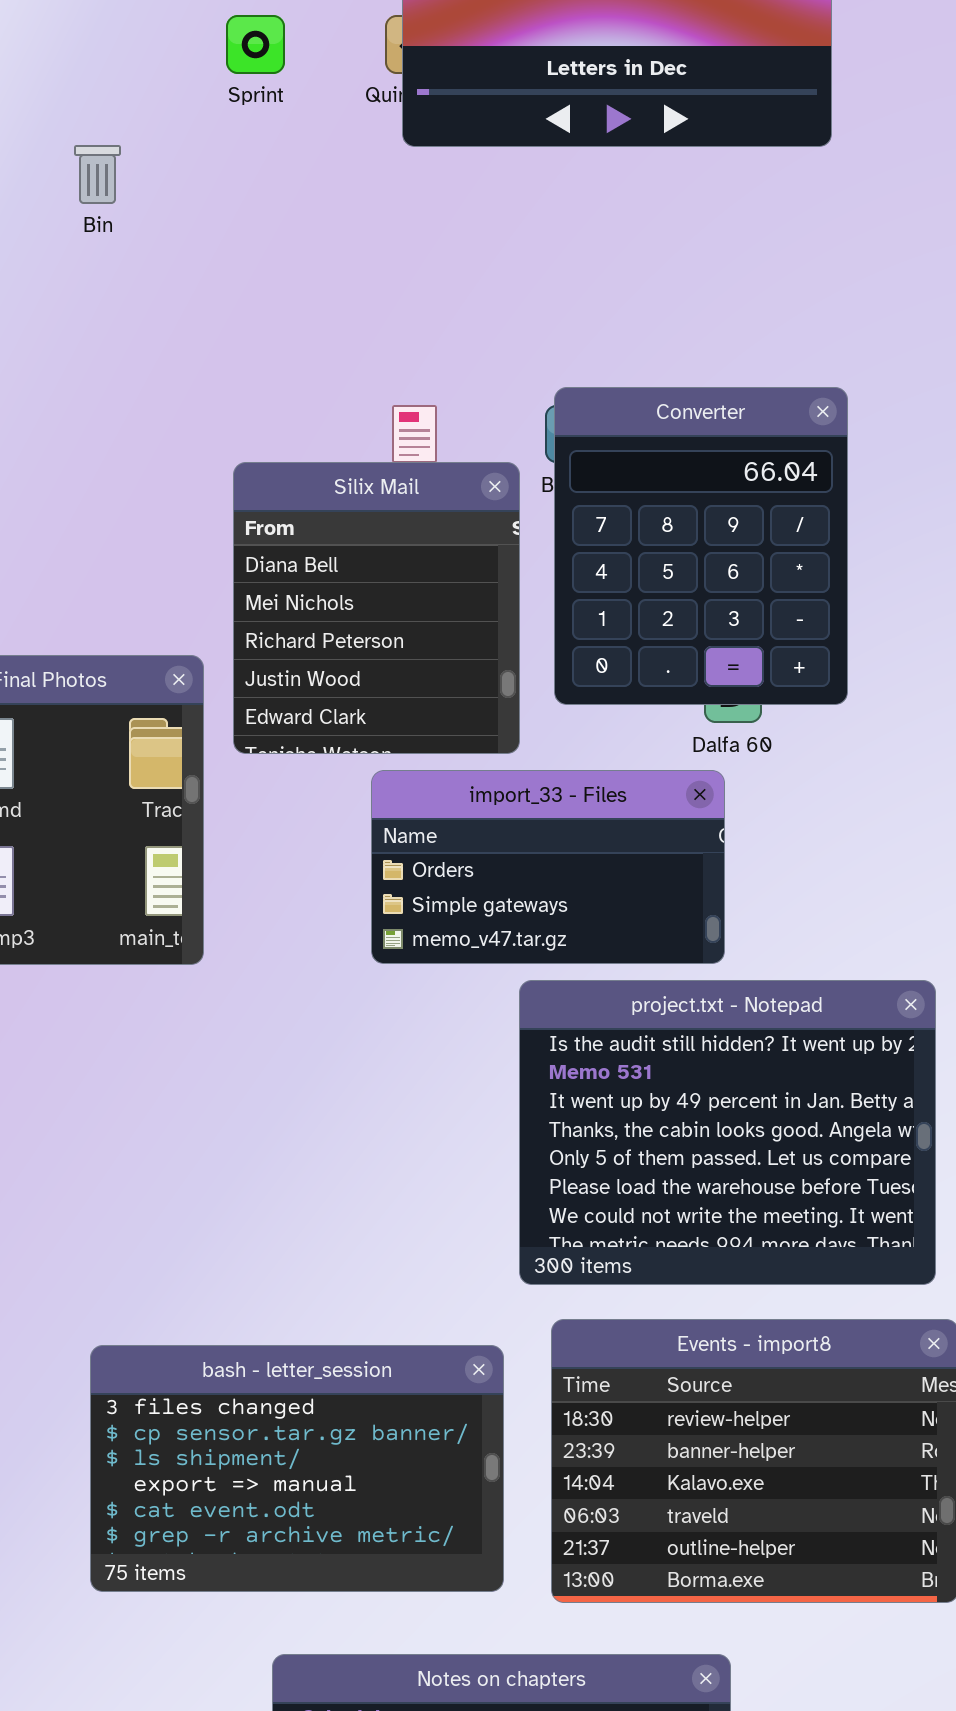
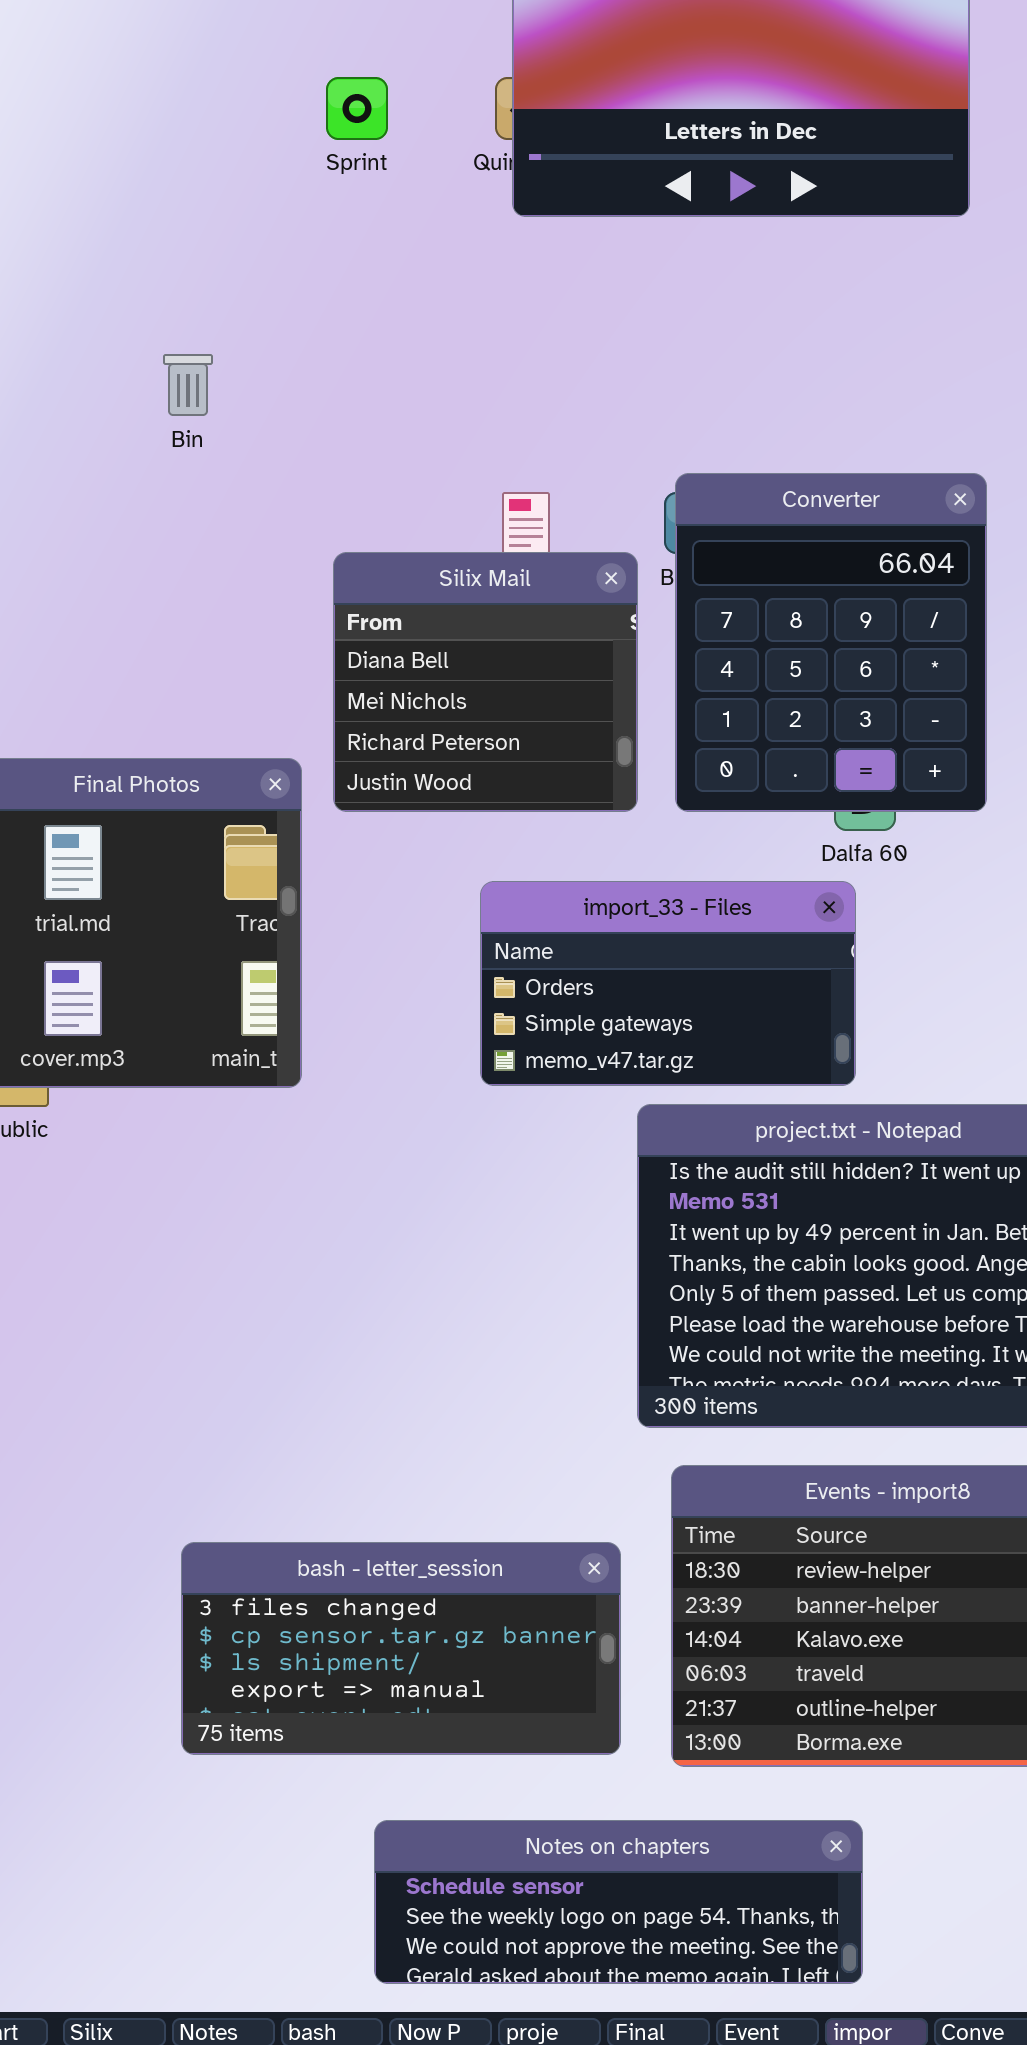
Bin: [74,145,121,204] -> [163,354,213,416], moved
Silix Mail: [233,462,520,754] -> [333,552,638,812], resized
bash - letter_session: [90,1345,504,1592] -> [181,1542,621,1755], resized

